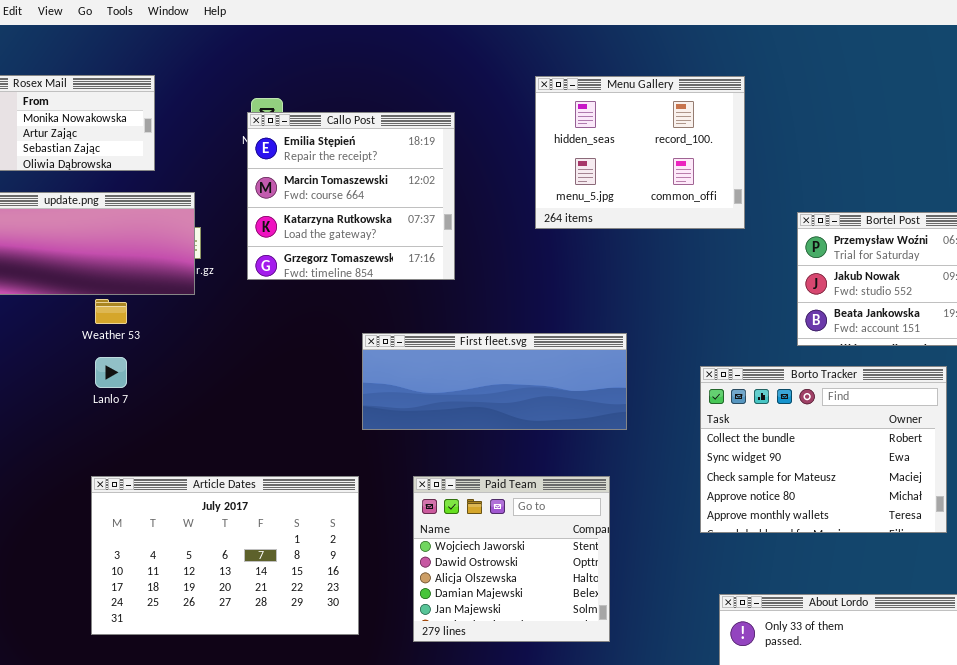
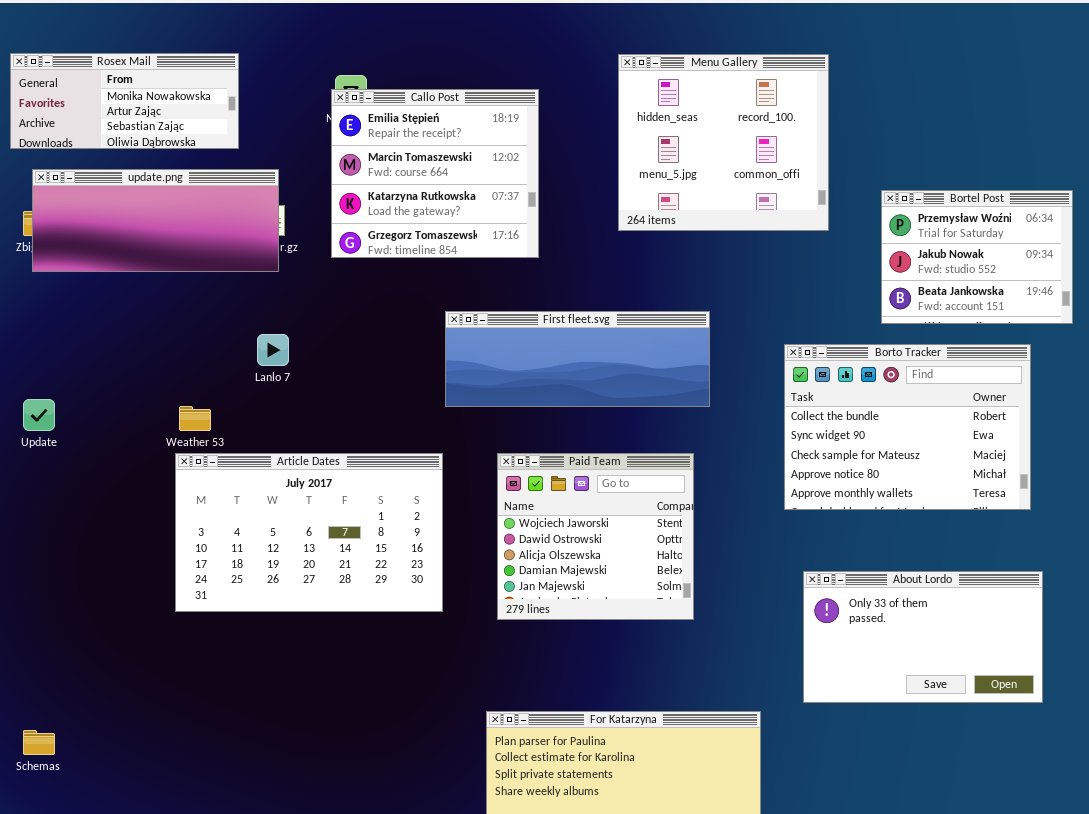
Menu Gallery: [535,76,745,229] -> [618,54,829,231], resized
Weather 53: [95,299,127,324] -> [179,406,211,431], moved
Lanlo 7: [95,357,127,388] -> [257,334,289,366], moved

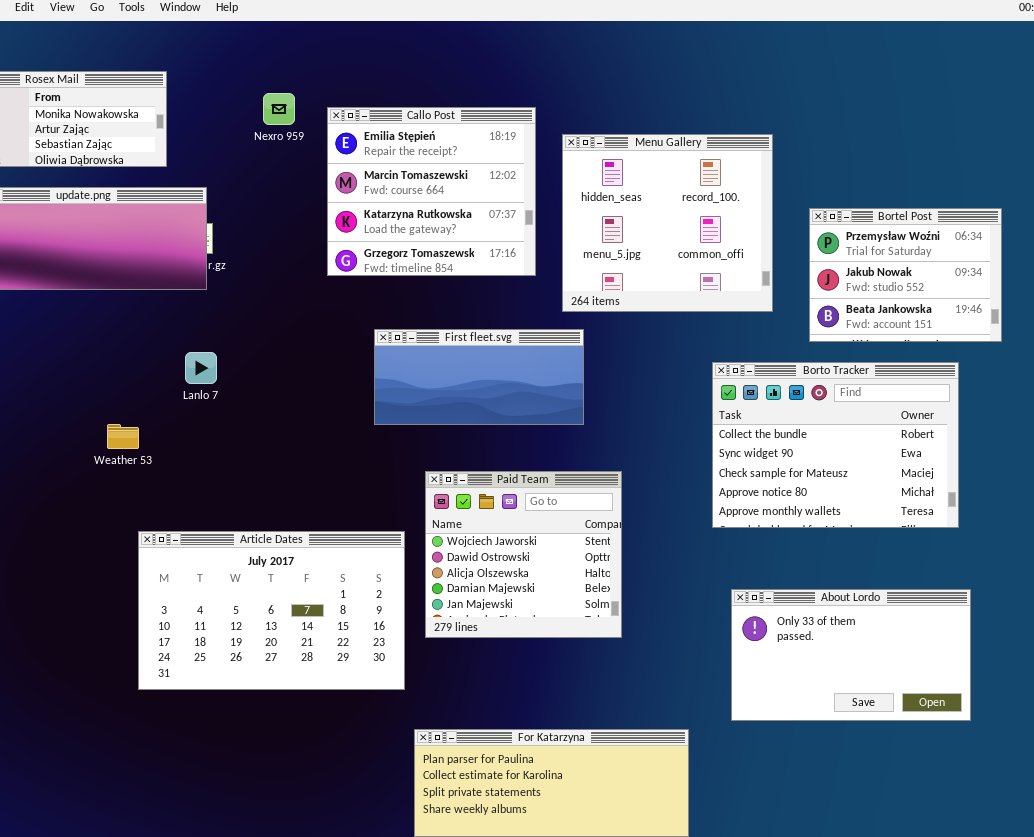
Menu Gallery: [618,54,829,231] -> [562,134,773,312], moved
Callo Post: [331,89,539,258] -> [327,107,536,276], moved
First fleet.svg: [445,311,710,407] -> [374,329,584,425], resized
Article Dates: [175,453,443,612] -> [138,531,405,690], moved

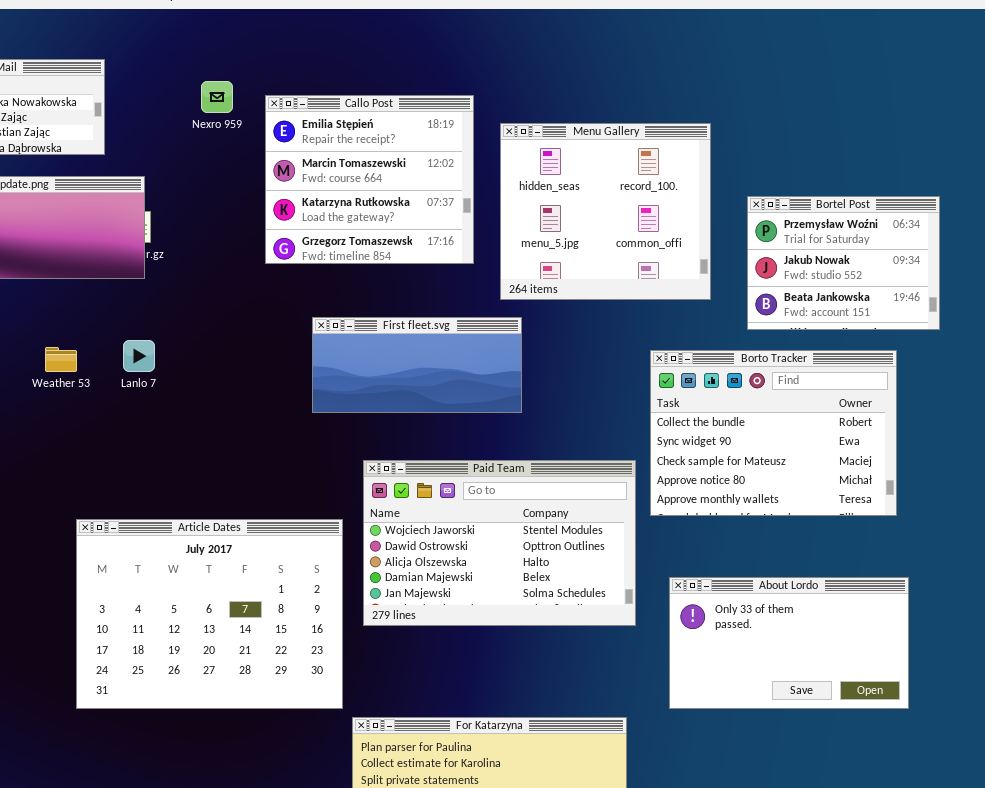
Weather 53: [107,424,139,449] -> [45,347,77,372], moved
Paid Team: [425,471,622,638] -> [363,460,636,626], resized
Article Dates: [138,531,405,690] -> [76,519,343,709], resized

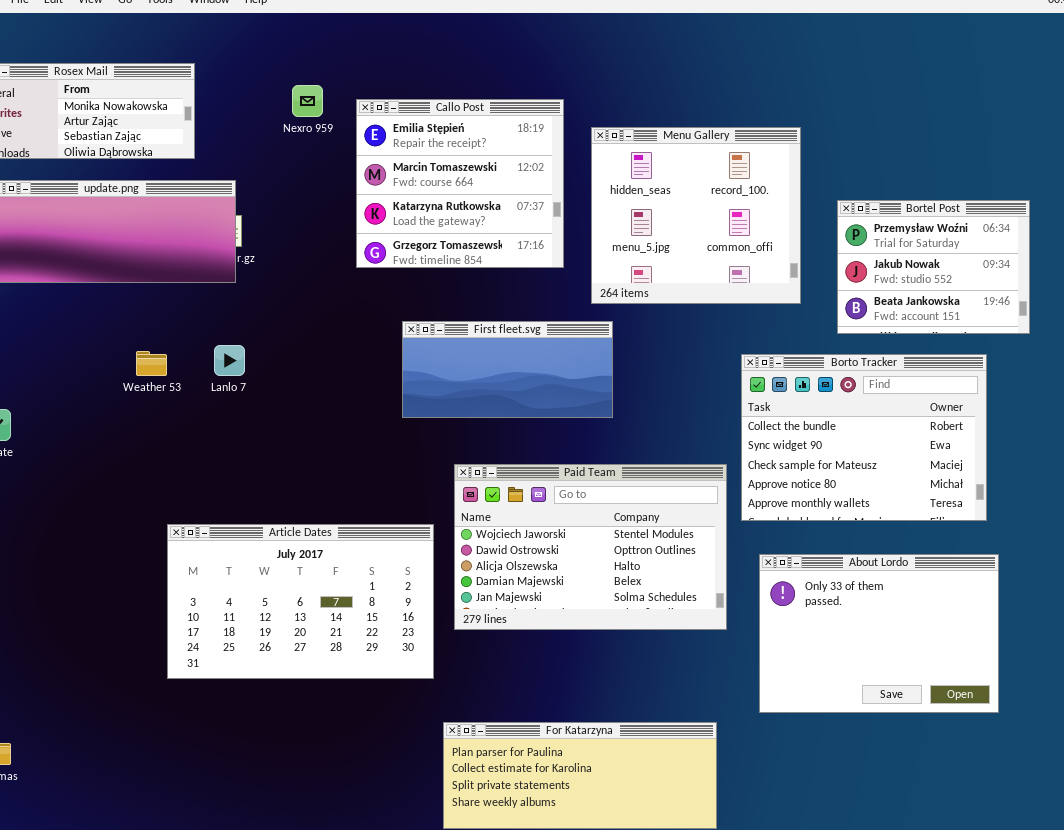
Article Dates: [76,519,343,709] -> [167,524,434,679], resized
About Lordo: [669,577,909,709] -> [759,554,999,713], resized

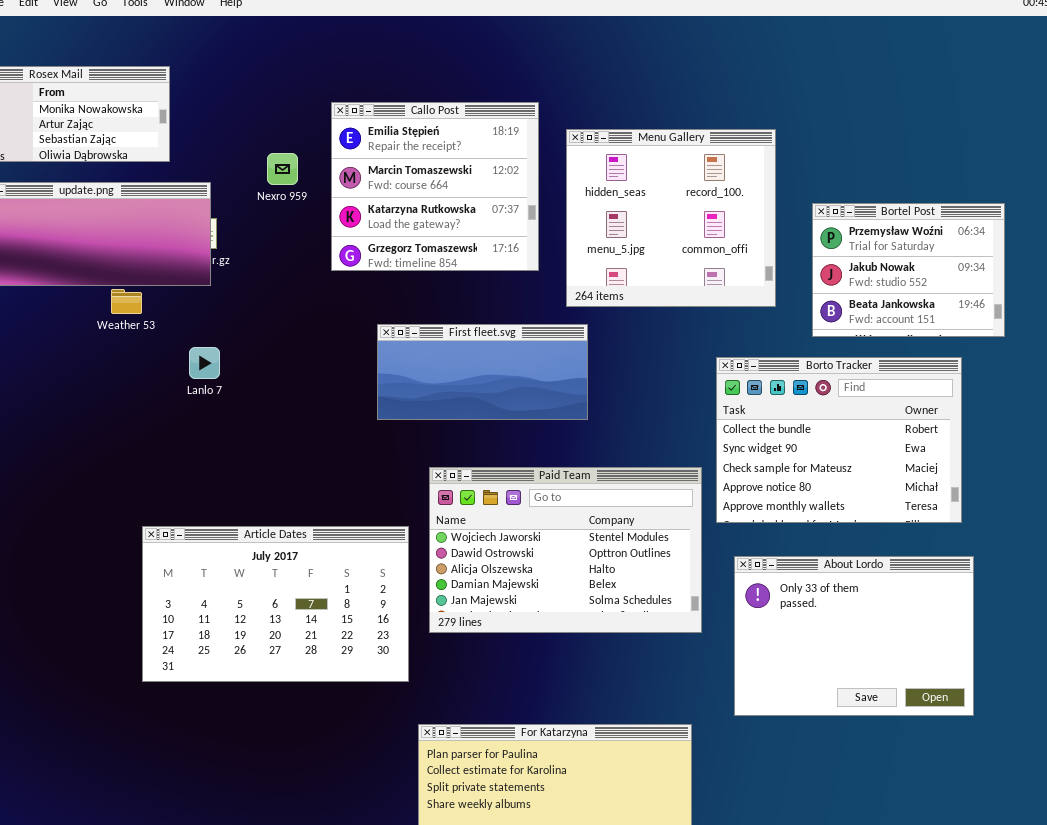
Nexro 959: [292,85,323,117] -> [267,153,298,185], moved
Weather 53: [136,351,167,376] -> [111,289,142,314], moved

